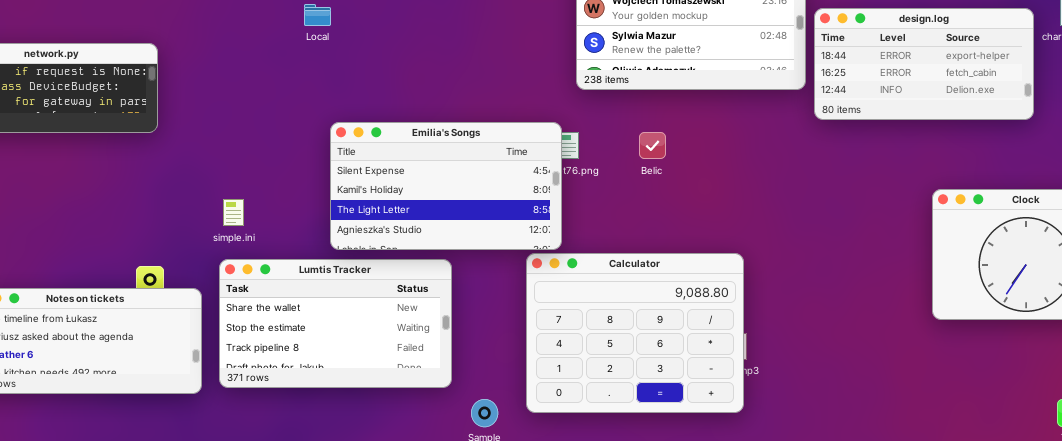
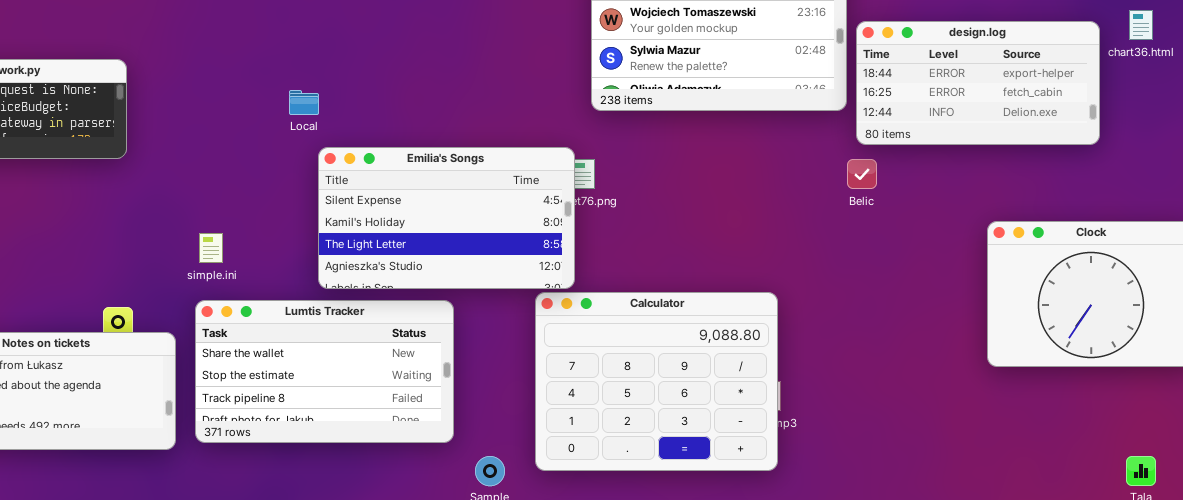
Local: [304,4,331,26] -> [289,90,319,115], moved
Belic: [639,132,666,159] -> [847,159,877,189], moved

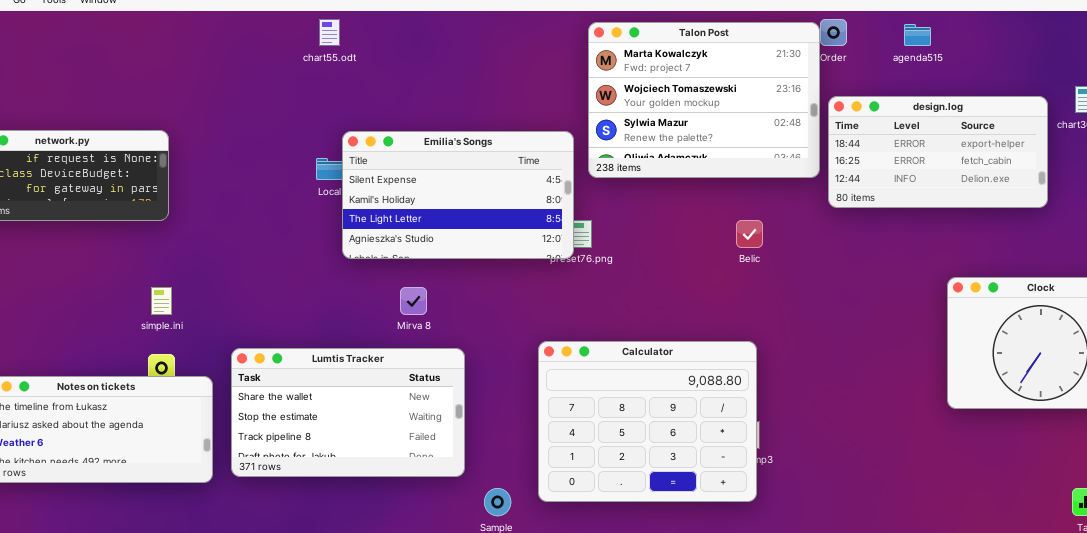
Emilia's Songs: [318,147,575,289] -> [342,131,574,259], moved
Belic: [847,159,877,189] -> [736,220,763,248], moved
simple.ini: [199,233,223,263] -> [151,287,172,315], moved

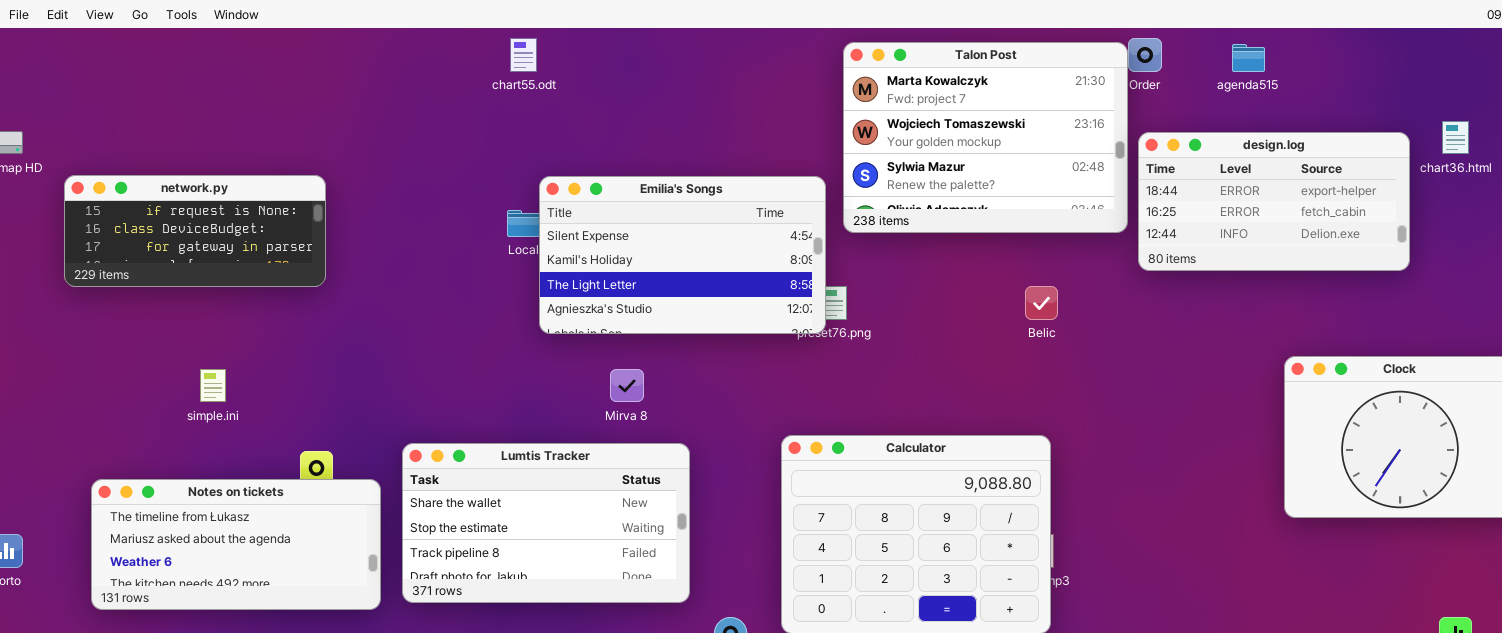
simple.ini: [151,287,172,315] -> [200,369,226,402], moved

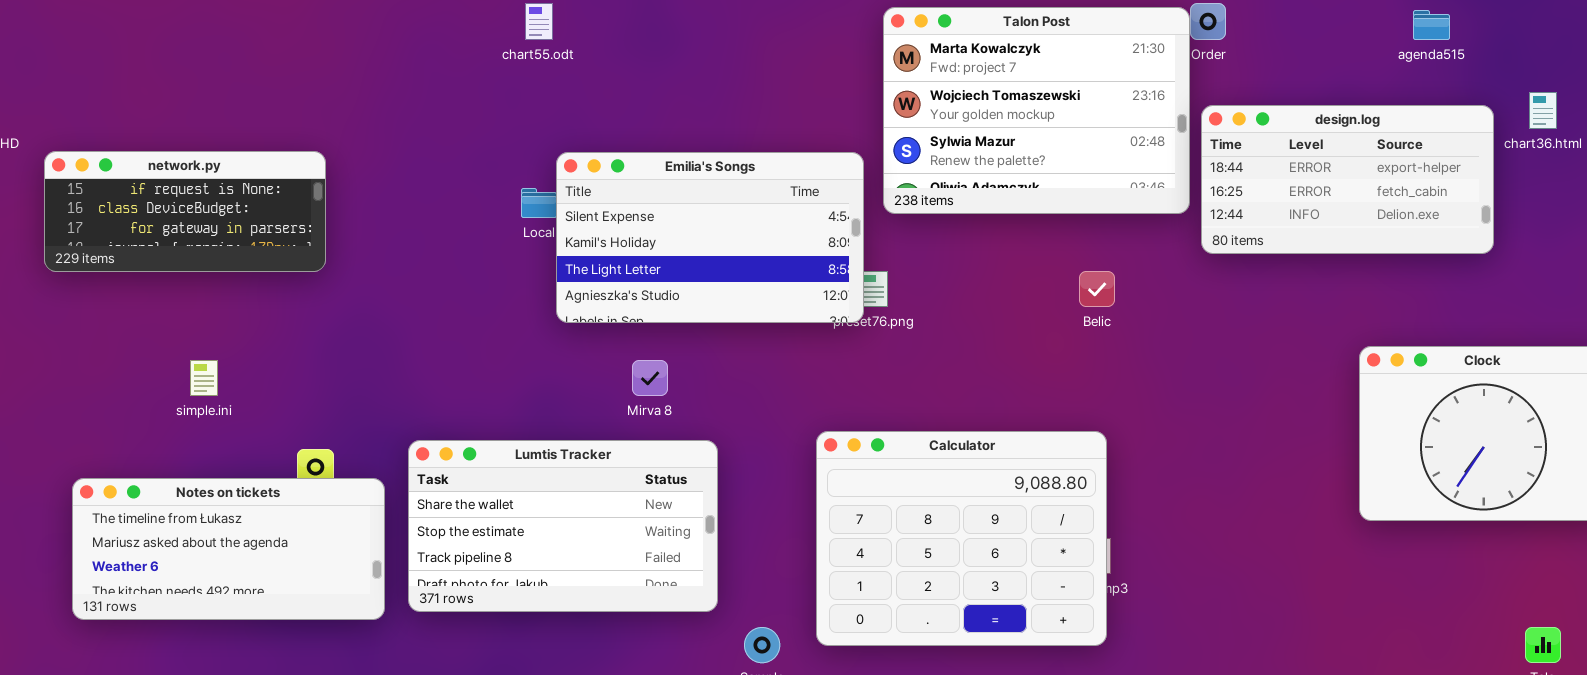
agenda515: [1232,44,1265,72] -> [1413,10,1450,40], moved

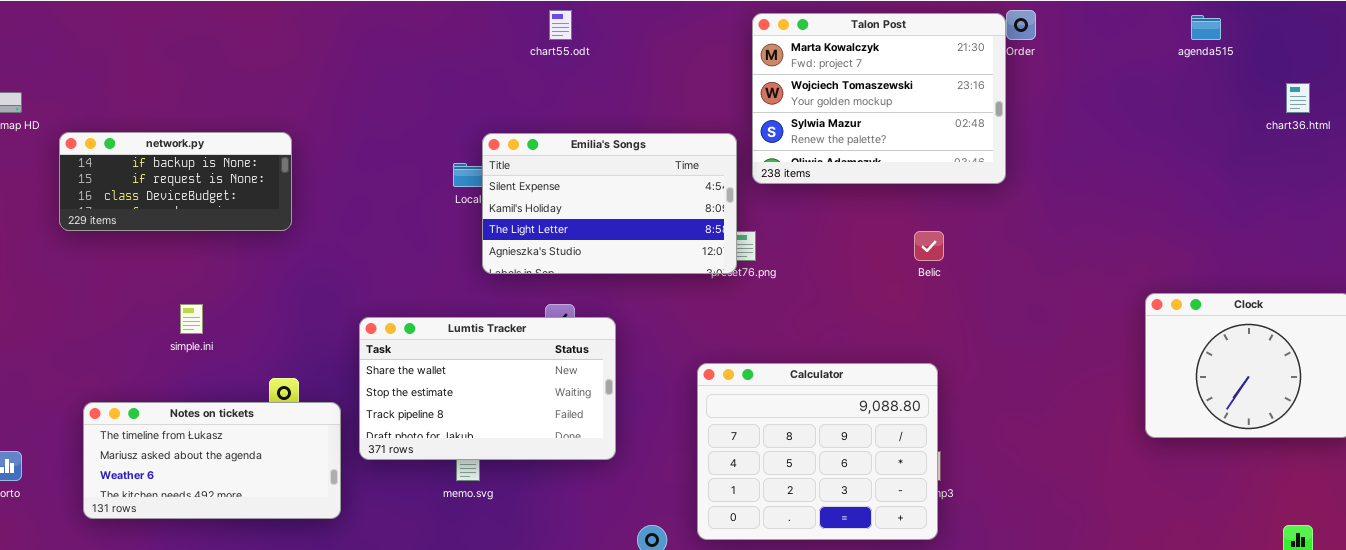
chart55.odt: [525,3,553,40] -> [549,10,572,40], moved
design.log: [1201,105,1494,254] -> none, closed
network.py: [44,151,326,272] -> [59,132,292,231], scrolled up 1 row
Lumtis Tracker: [408,440,718,612] -> [359,317,616,460], moved

